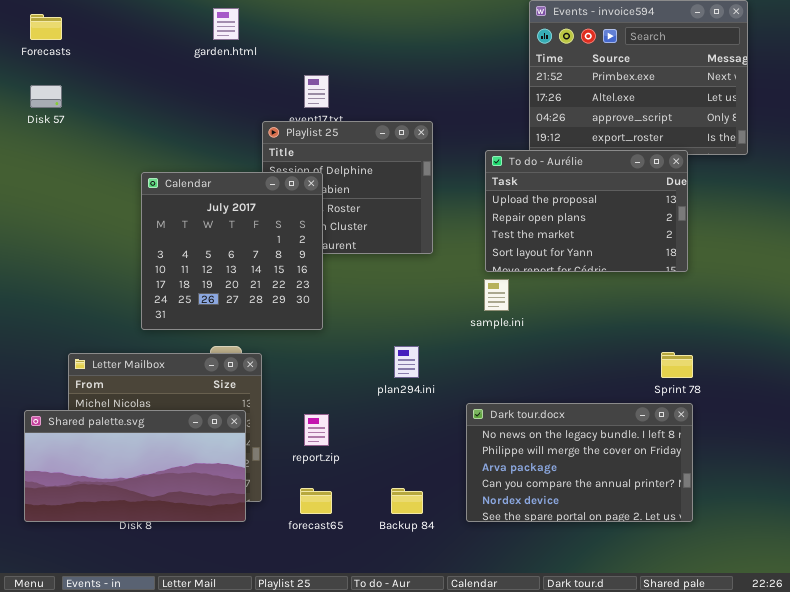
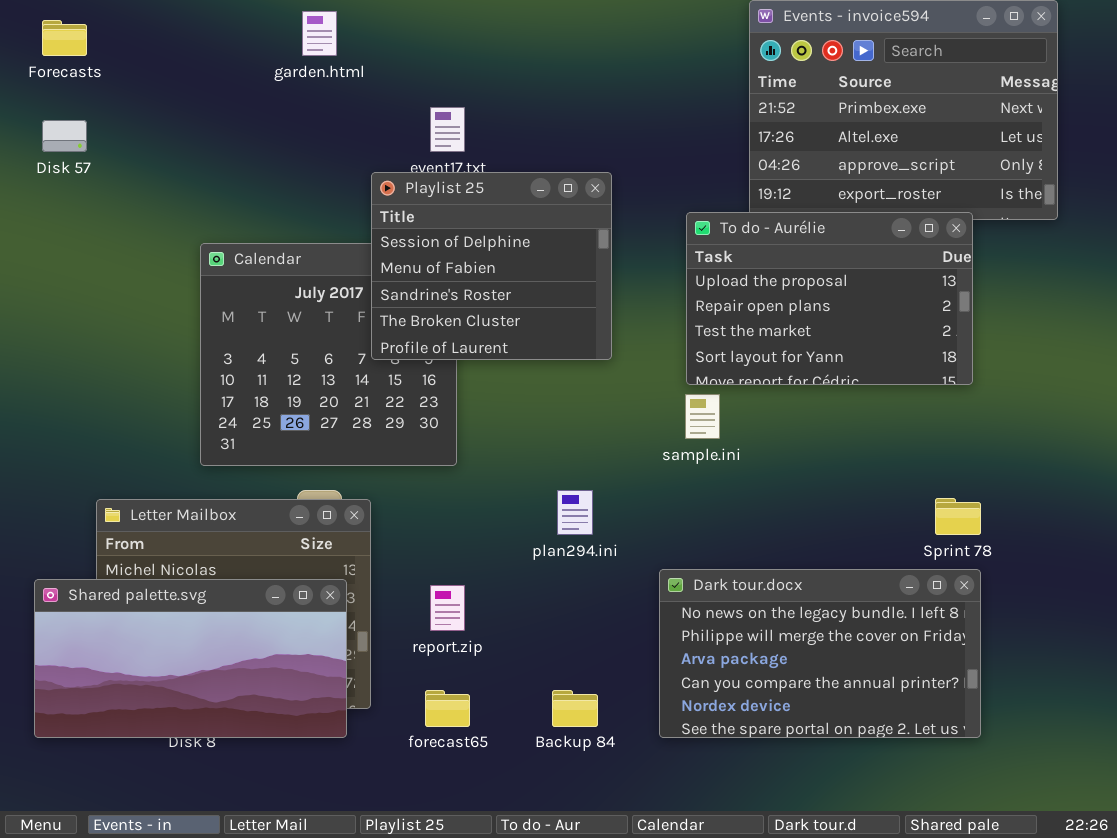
Playlist 25: [262,121,433,254] -> [371,172,612,360], raised

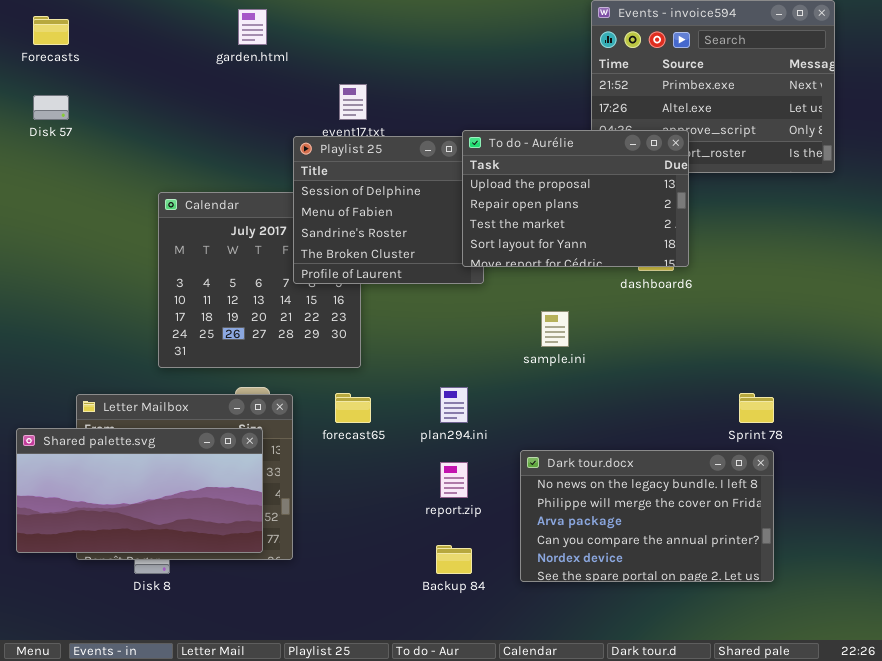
To do - Aurélie: [686,212,973,385] -> [462,130,689,267], moved
Shared palette.svg: [34,579,347,738] -> [16,428,263,553], moved
report.zip: [430,585,465,631] -> [440,462,468,498], moved
forecast65: [425,690,470,727] -> [335,393,371,423], moved

